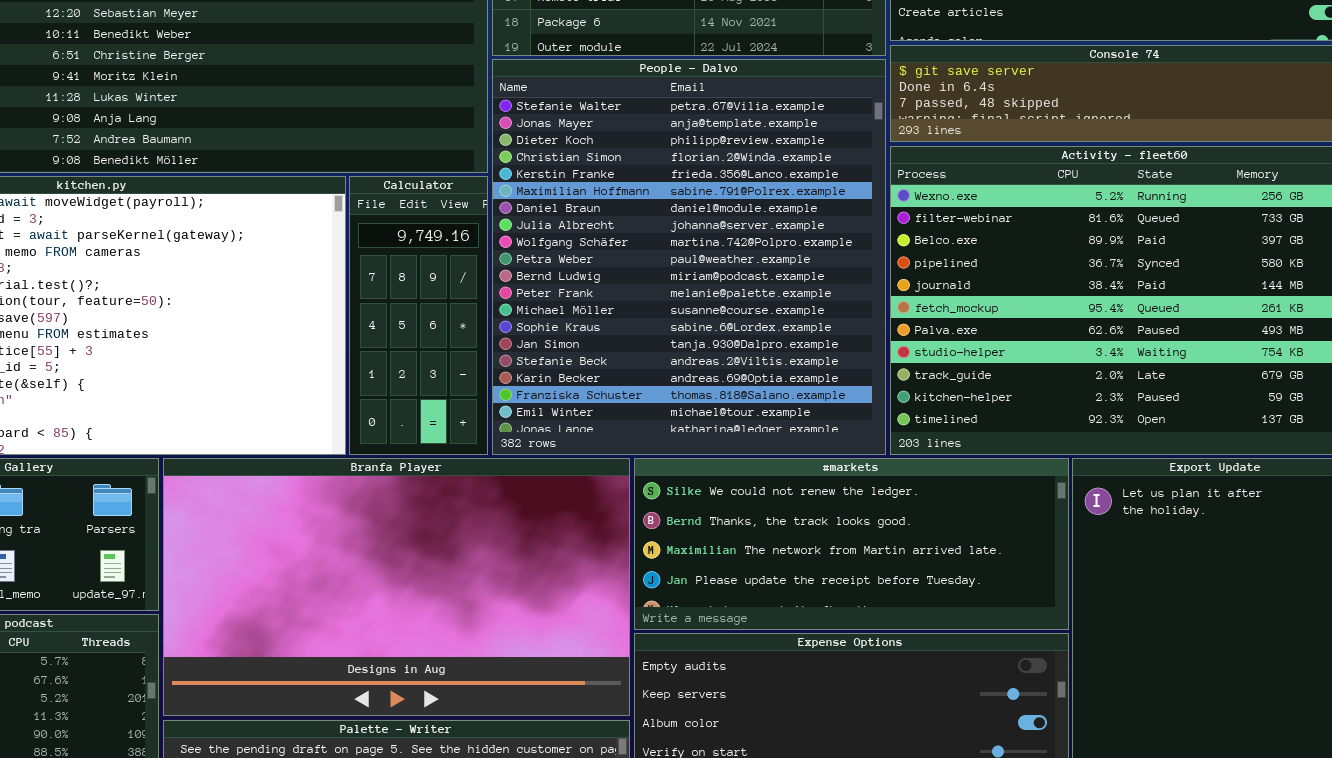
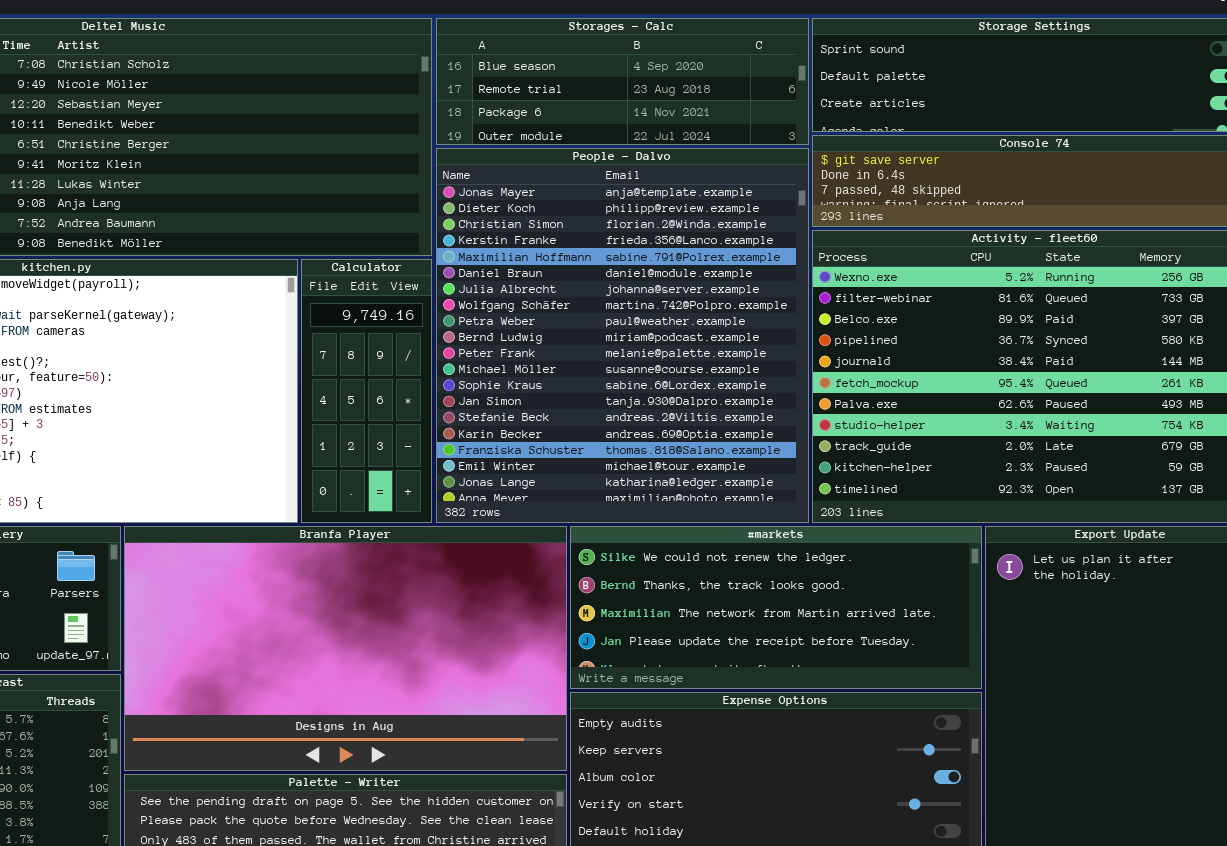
People - Dalvo: [492,59,886,455] -> [436,148,809,523], scrolled down 1 row

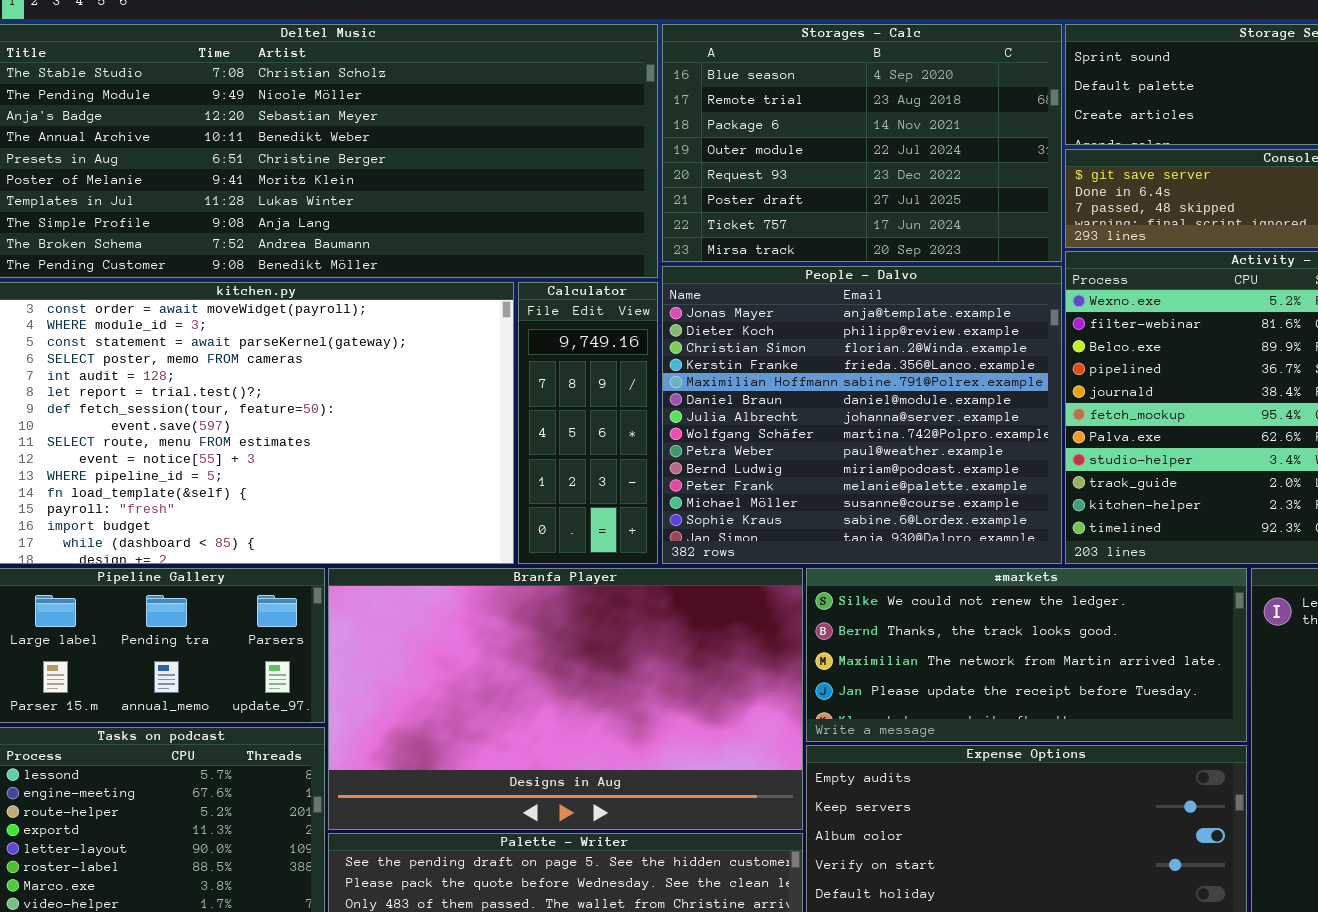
Storages - Calc: [436,18,809,145] -> [662,24,1062,262], resized
People - Dalvo: [436,148,809,523] -> [662,266,1062,564], resized

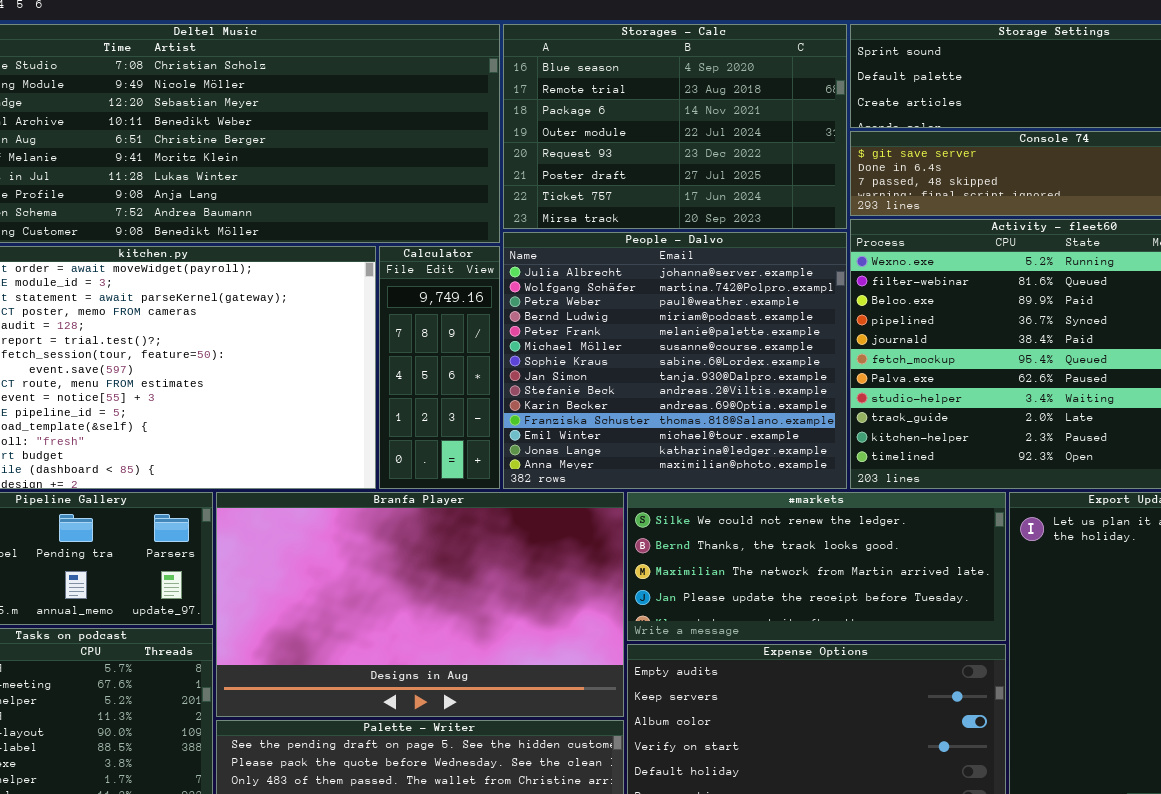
People - Dalvo: [662,266,1062,564] -> [503,232,847,489], scrolled down 6 rows

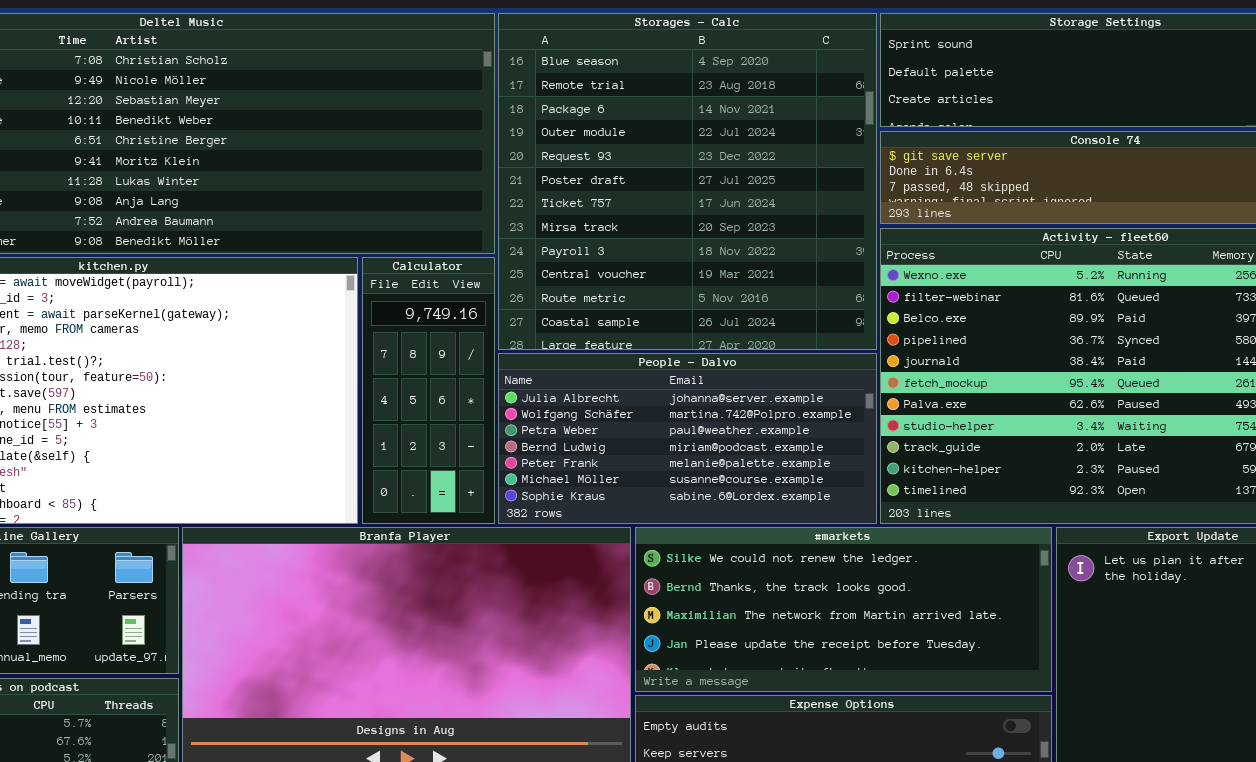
Storages - Calc: [503,24,847,229] -> [498,13,877,350], resized
People - Dalvo: [503,232,847,489] -> [498,353,877,524], resized

